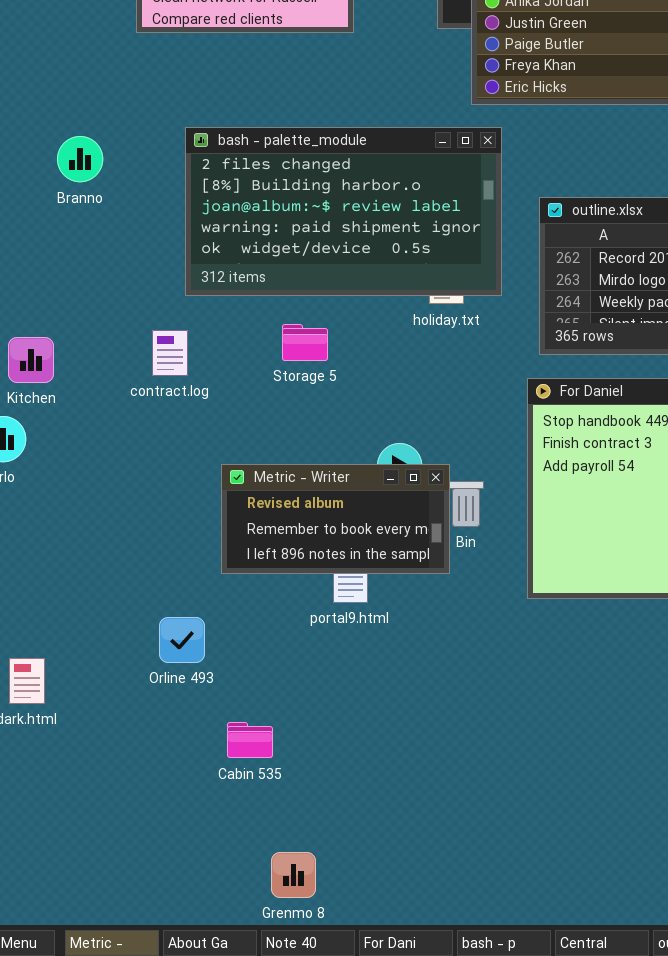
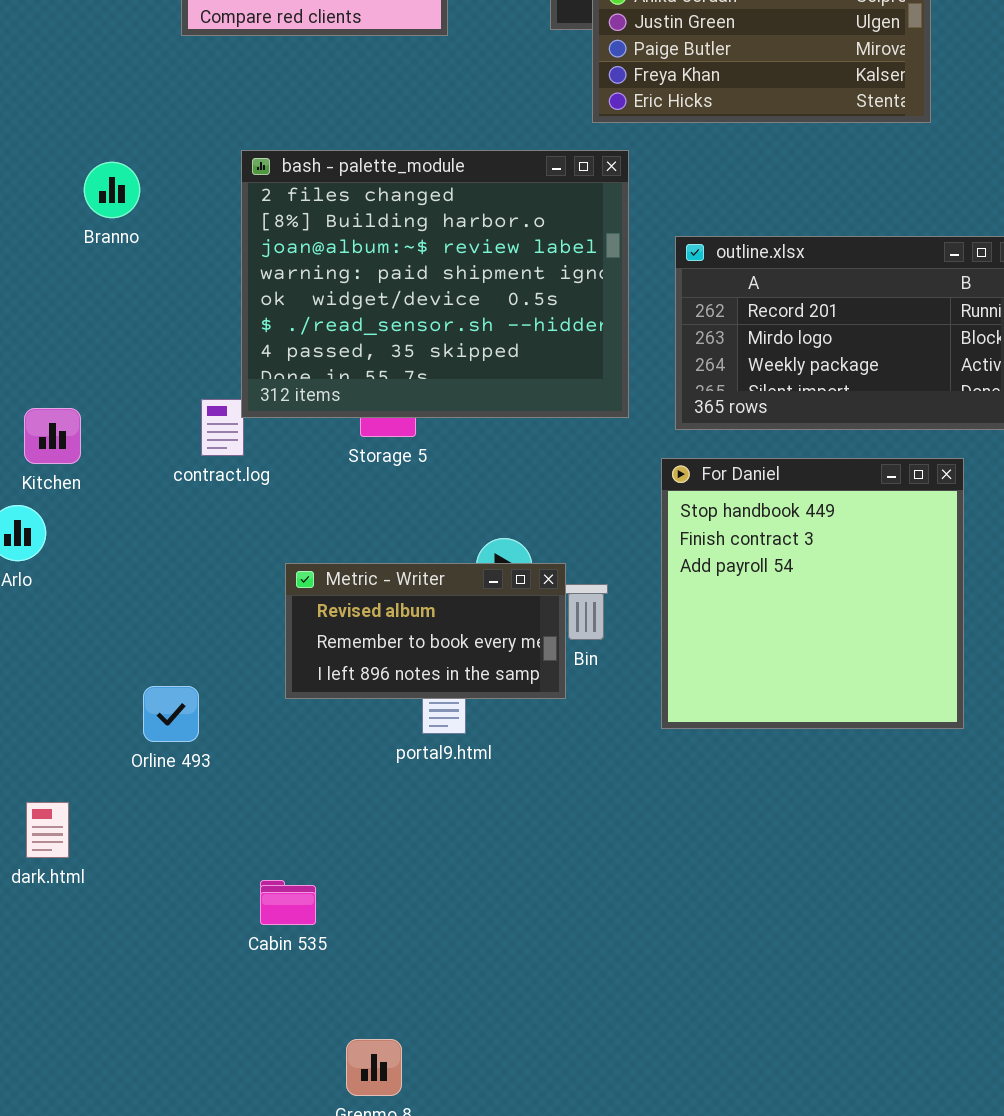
bash - palette_module: [185,127,502,296] -> [241,150,629,418], resized
Orline 493: [159,617,205,663] -> [143,686,199,742], moved
Cabin 535: [227,722,273,758] -> [260,880,316,925], moved

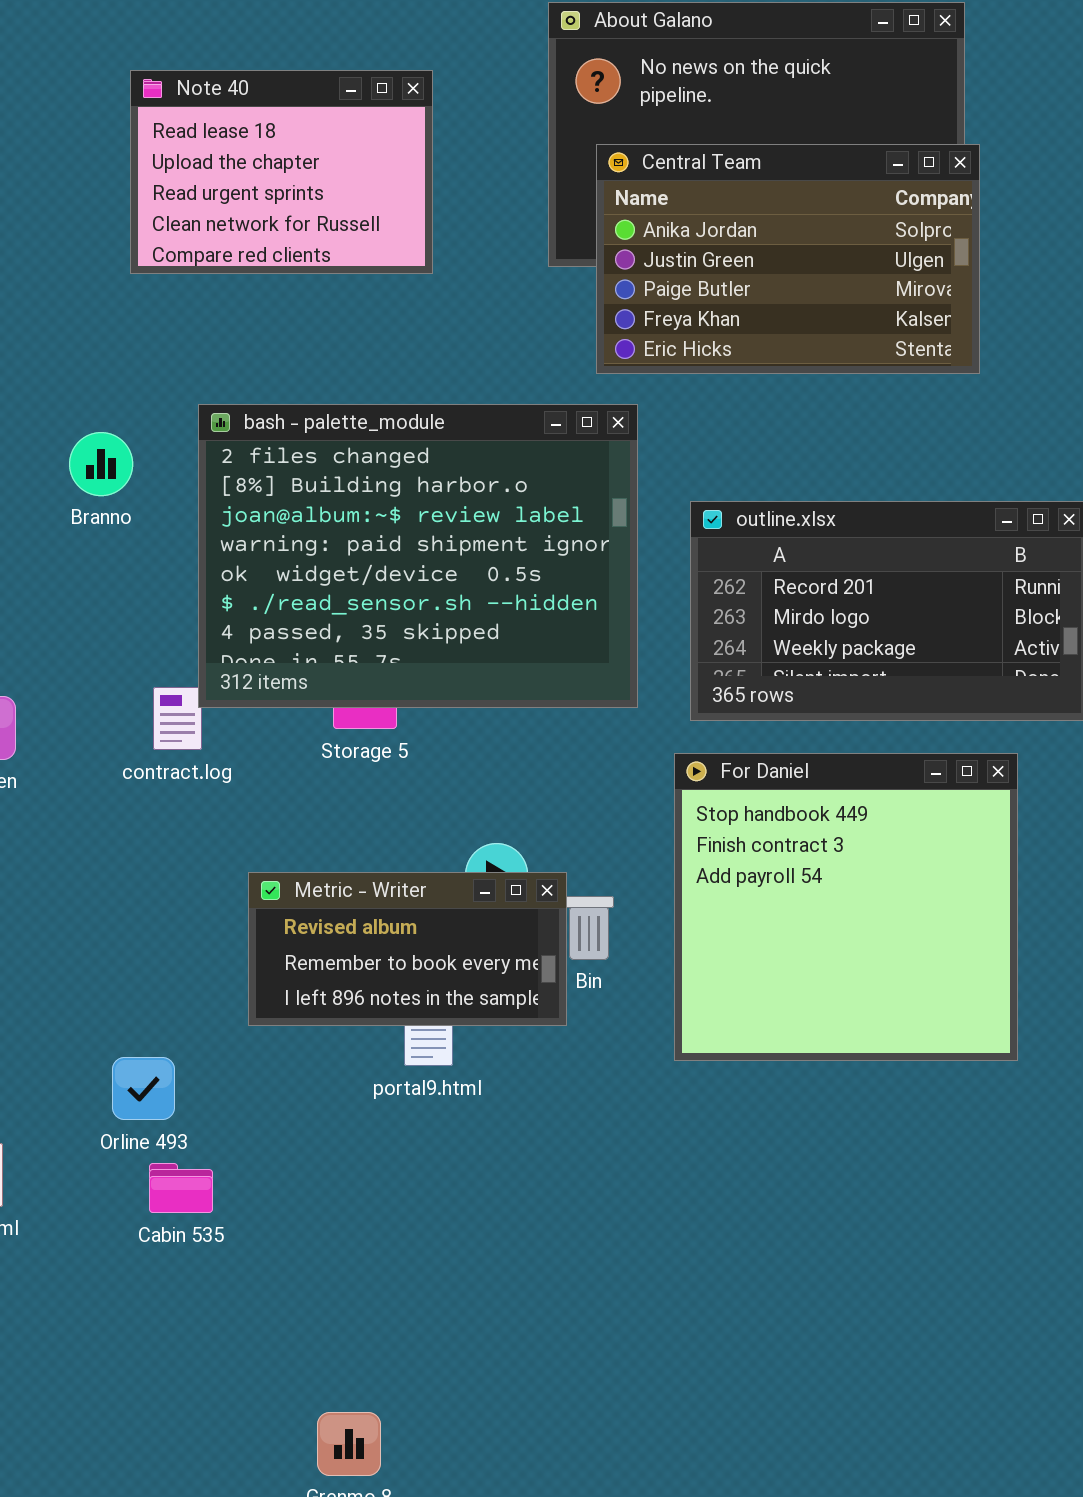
Branno: [84,162,140,218] -> [69,432,133,496], moved
Orline 493: [143,686,199,742] -> [112,1057,175,1120], moved
Cabin 535: [260,880,316,925] -> [149,1163,213,1213], moved

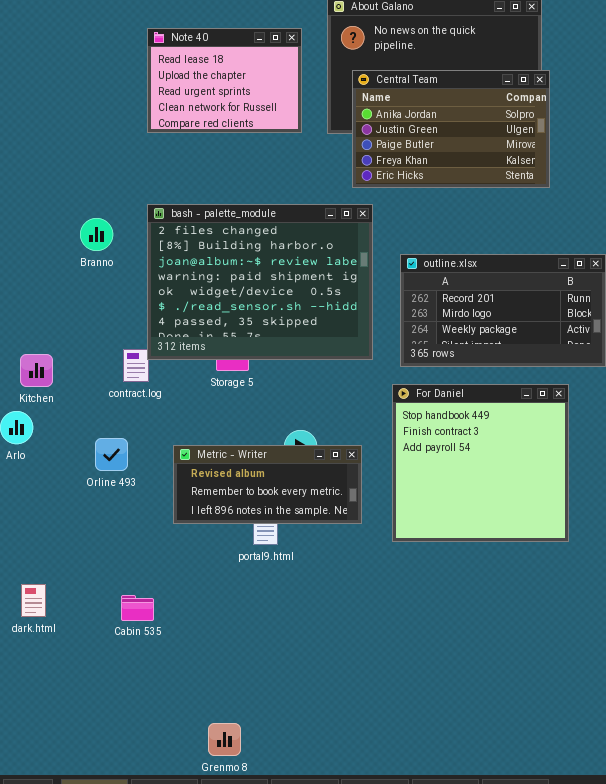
Note 40: [130,70,433,274] -> [147,28,302,133], moved
Metric - Writer: [248,872,567,1026] -> [173,445,362,524], resized
Orline 493: [112,1057,175,1120] -> [95,438,128,471], moved

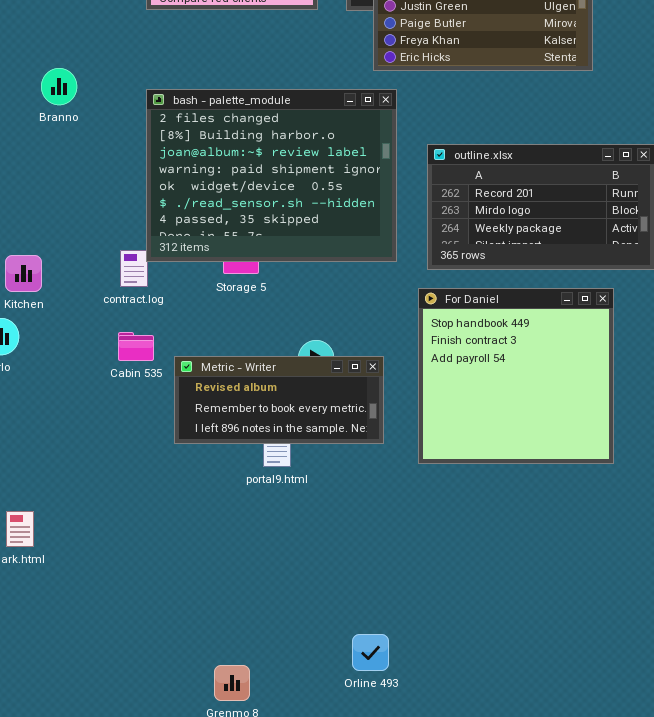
Branno: [80,218,113,251] -> [41,68,77,105], moved
Orline 493: [95,438,128,471] -> [352,634,389,671], moved
Cabin 535: [121,595,154,621] -> [118,332,154,361], moved

